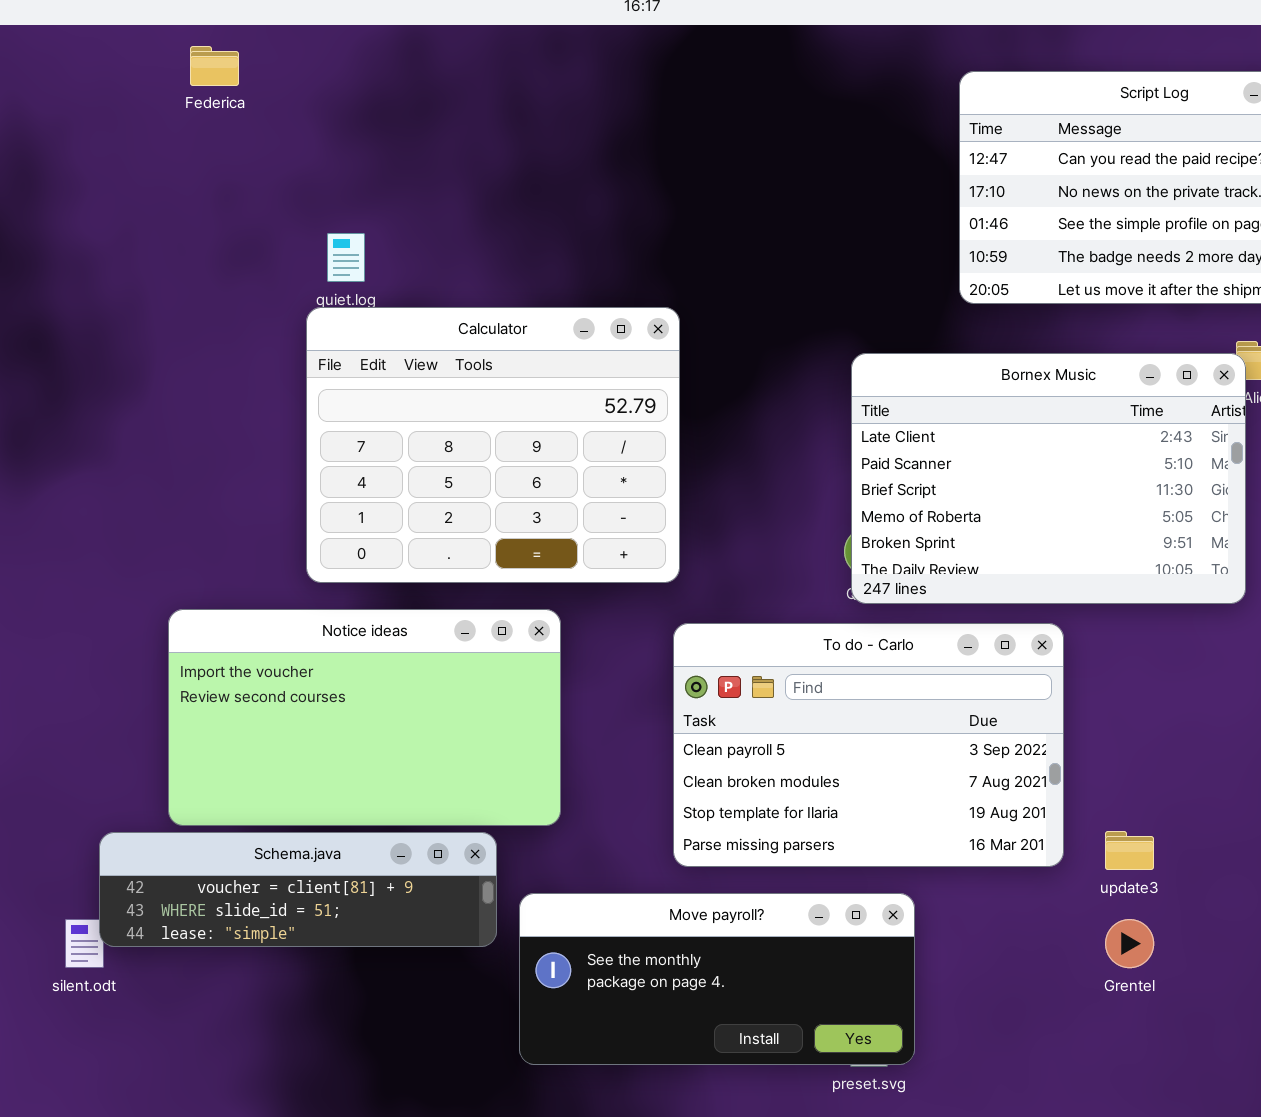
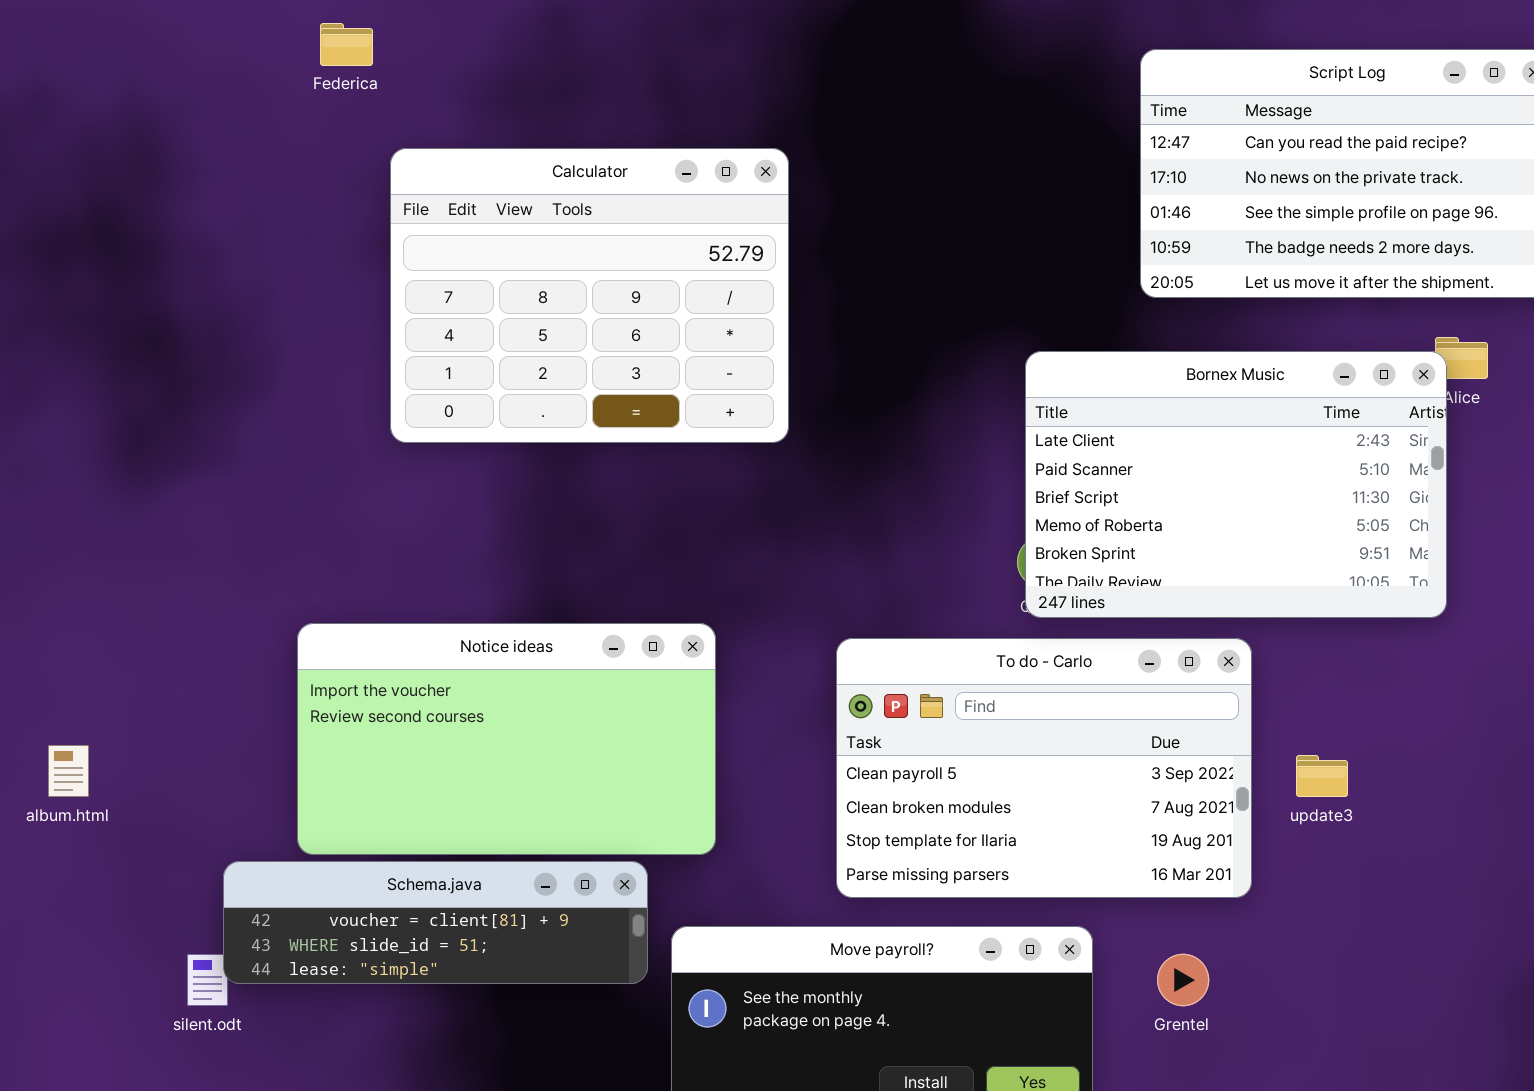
Calculator: [306,307,680,583] -> [390,148,789,443], moved
update3: [1105,831,1154,870] -> [1296,755,1348,797], moved
Grentel: [1105,919,1154,968] -> [1157,954,1209,1006], moved

